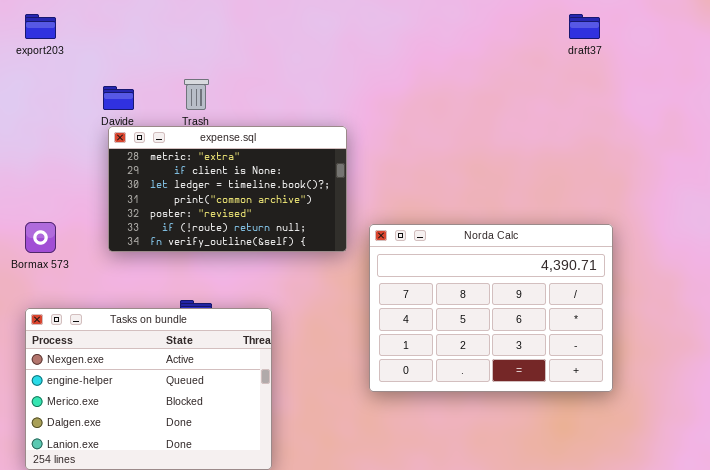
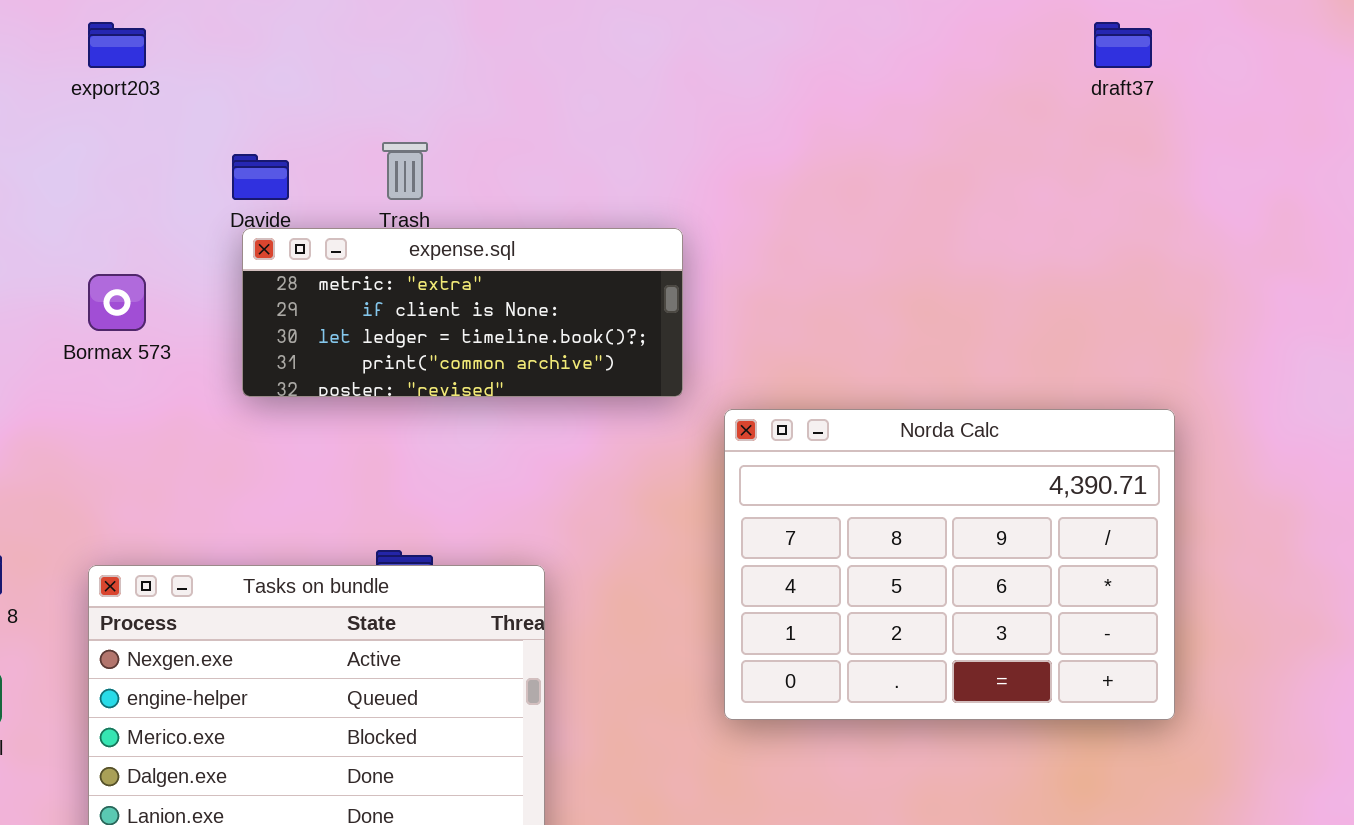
expense.sql: [108,126,347,252] -> [242,228,683,397], resized
Bormax 573: [25,222,56,253] -> [88,274,146,331], moved

